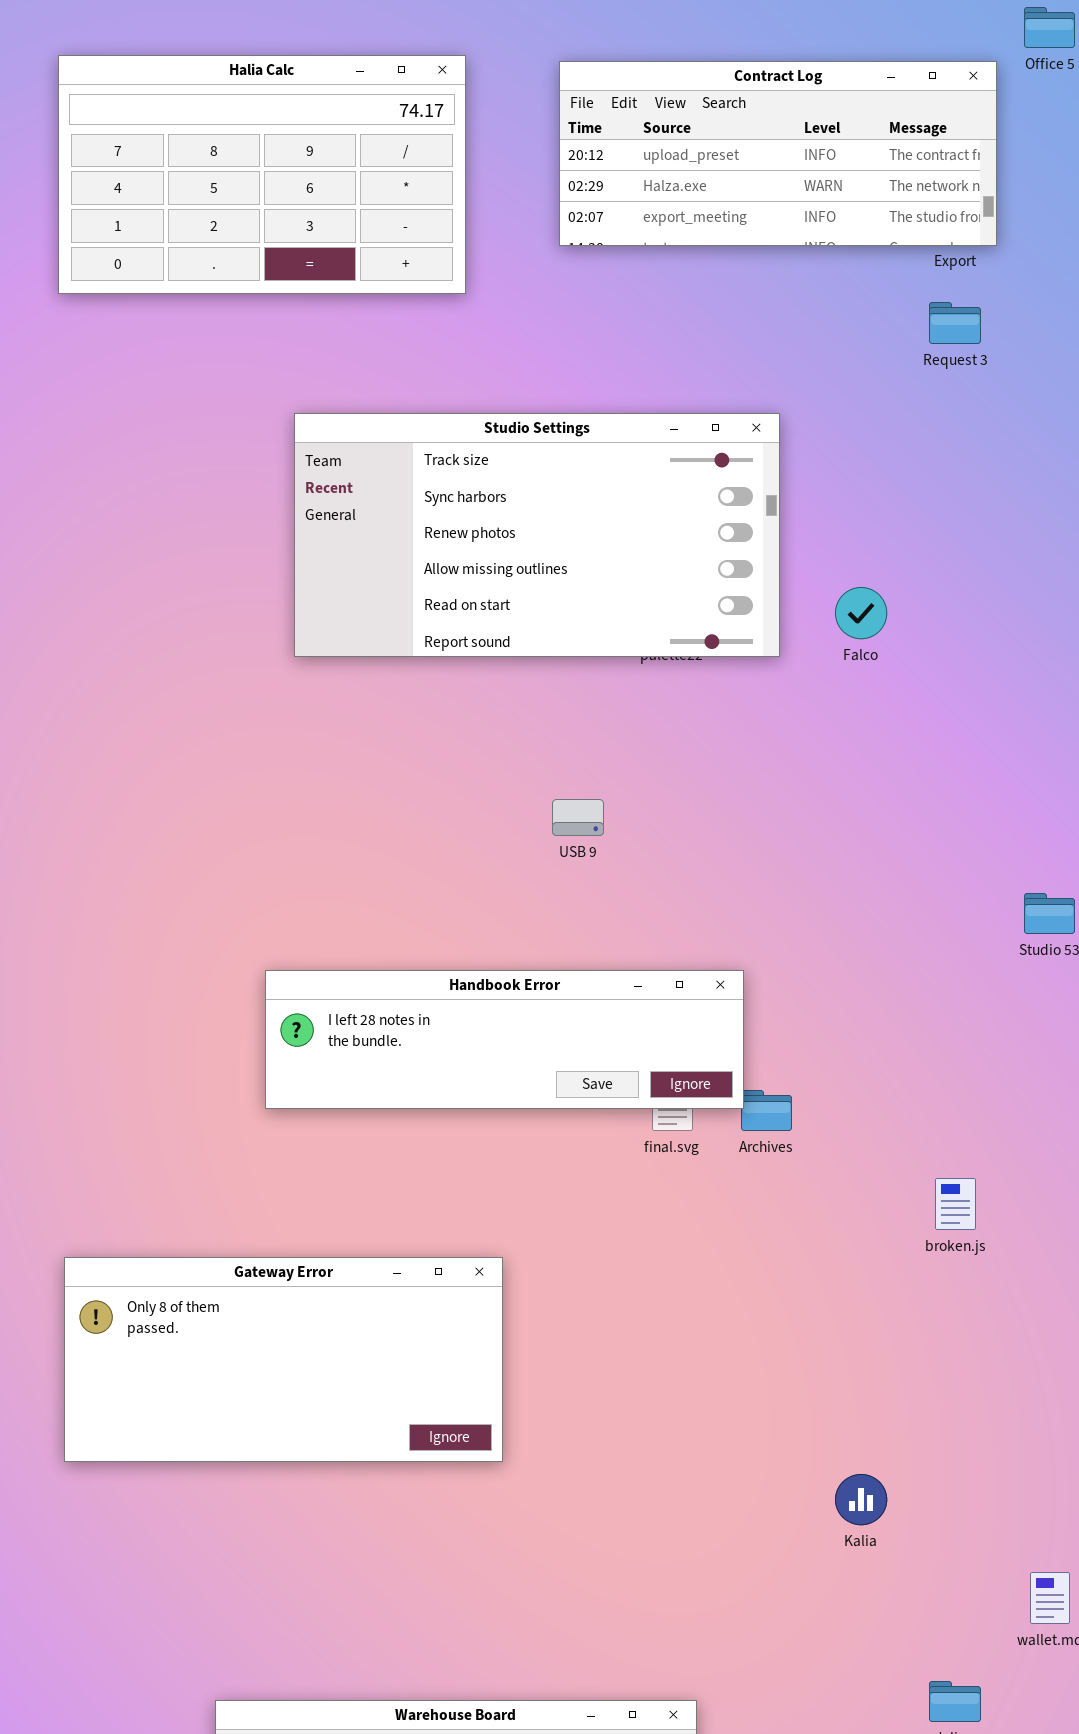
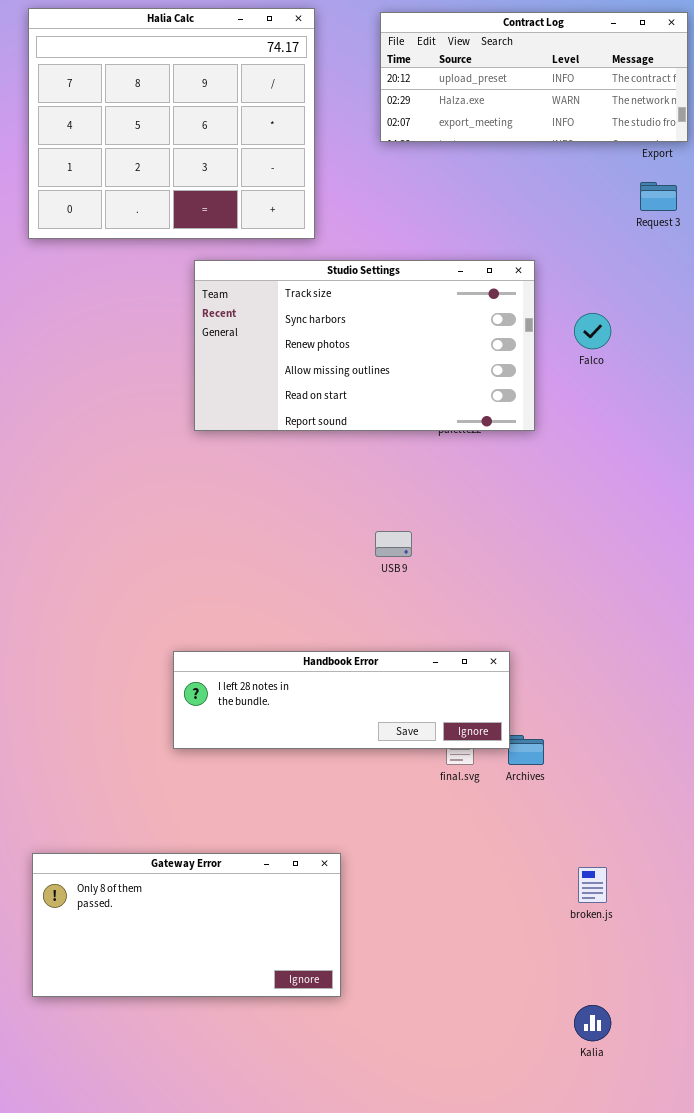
Halia Calc: [58,55,466,294] -> [28,8,315,239], resized
Falco: [835,587,887,639] -> [574,313,611,349], moved
broken.js: [935,1178,976,1230] -> [578,867,607,903], moved

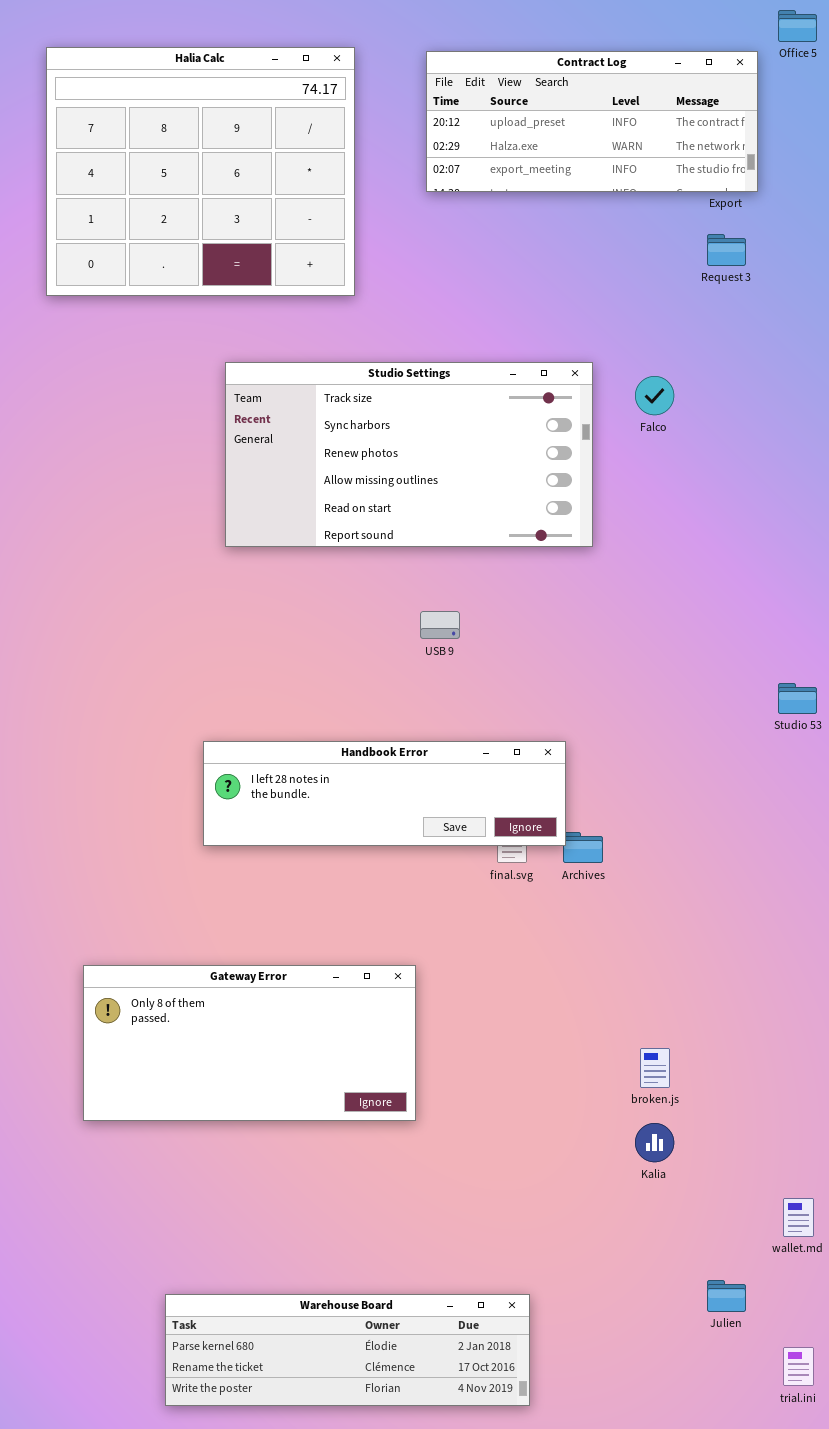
Studio Settings: [194,260,535,431] -> [225,362,593,547], moved
Gateway Error: [32,853,341,997] -> [83,965,416,1121], moved
broken.js: [578,867,607,903] -> [640,1048,670,1088], moved

